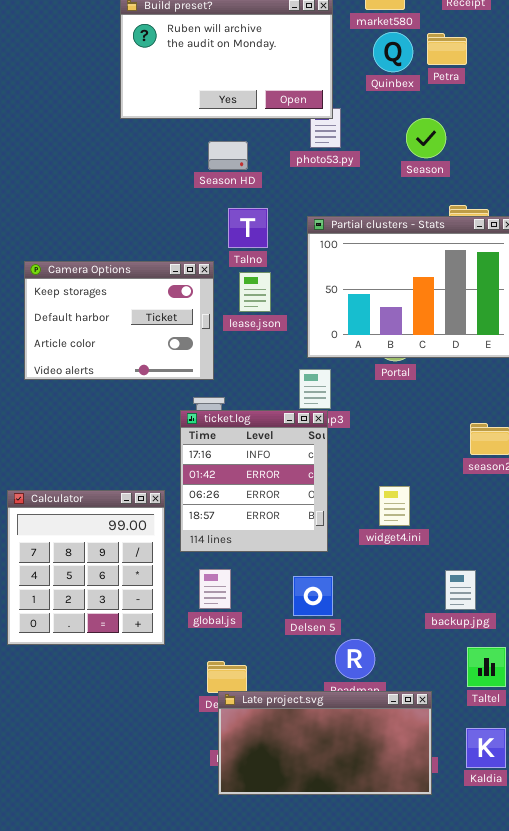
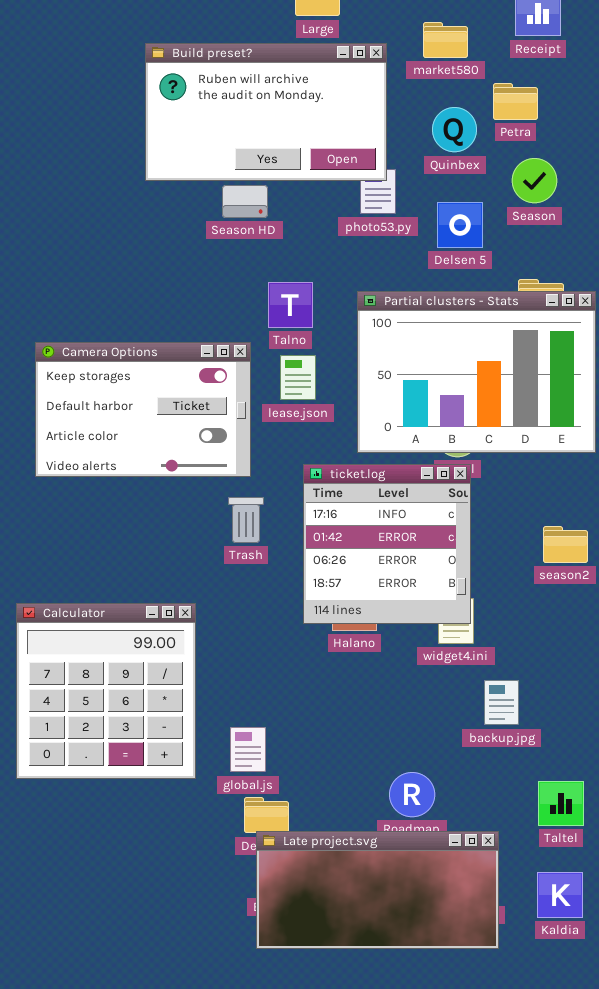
Quinbex: [373,32,413,72] -> [432,107,477,152], moved
Season: [406,118,446,158] -> [512,158,557,203], moved
Season HD: [208,141,248,170] -> [222,185,268,218], moved
ticket.log: [180,410,328,552] -> [303,464,471,624], moved
global.js: [199,569,231,609] -> [230,727,266,772], moved
backup.jpg: [445,570,476,610] -> [484,680,519,725], moved
Delsen 5: [293,576,333,616] -> [437,202,483,248], moved

